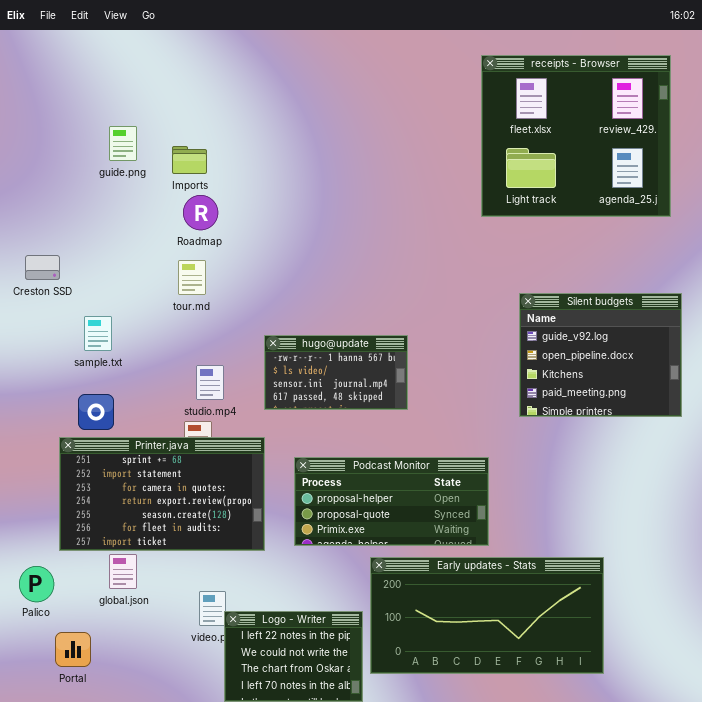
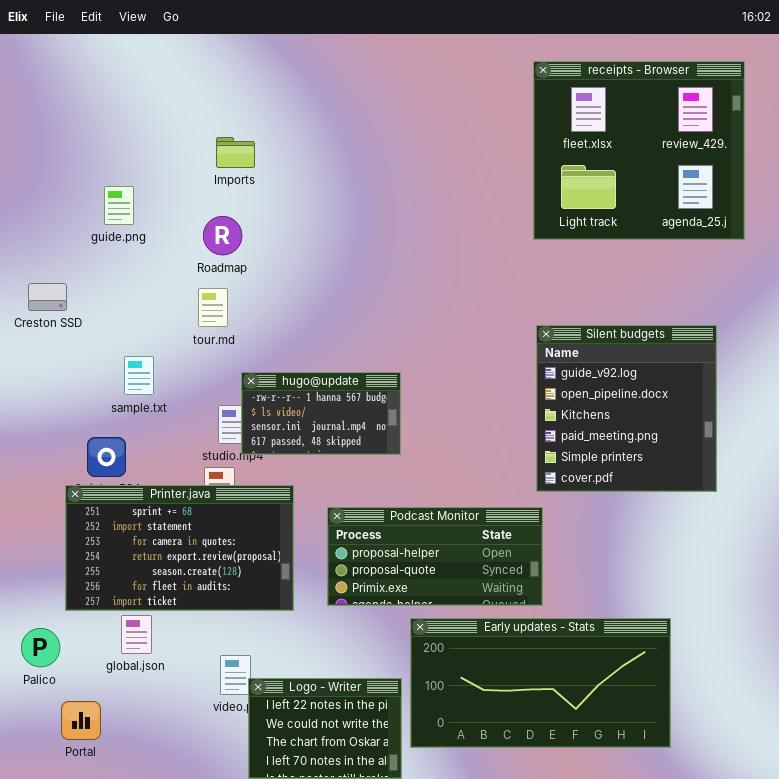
guide.png: [109,126,137,161] -> [104,186,134,225], moved
Imports: [172,146,207,174] -> [216,137,255,168], moved
Silent budgets: [519,293,682,417] -> [536,325,717,492], moved, resized
sample.txt: [84,316,112,351] -> [124,356,154,395], moved
hugo@update: [264,335,408,410] -> [241,372,401,455], moved

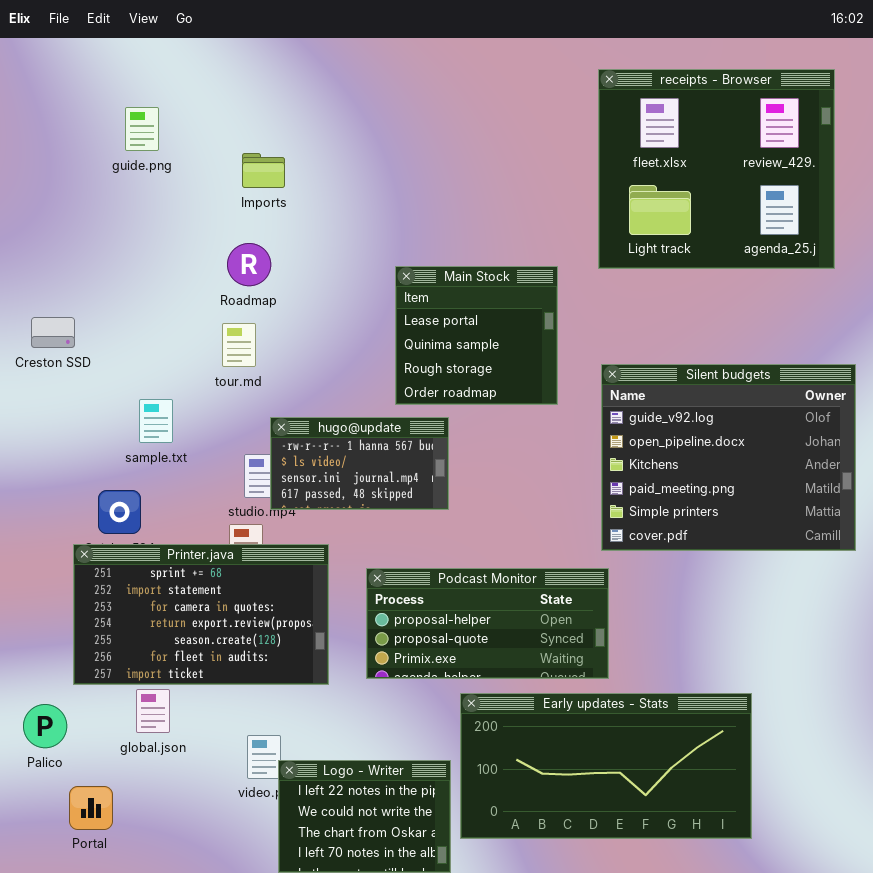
guide.png: [104,186,134,225] -> [125,107,159,151], moved
Main Stock: none -> [395,266,558,405], opened
Silent budgets: [536,325,717,492] -> [601,364,856,551], resized

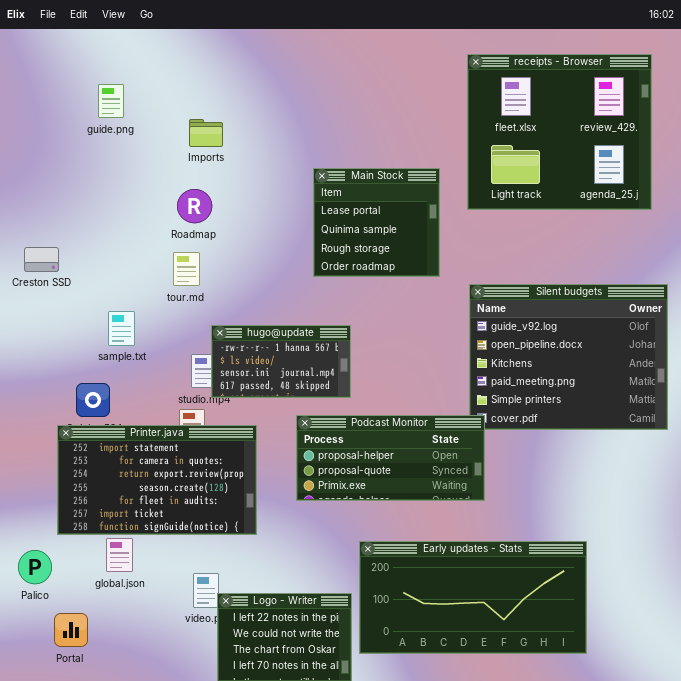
Main Stock: [395,266,558,405] -> [313,168,440,277], moved
Printer.java: [73,544,329,685] -> [57,425,257,535], scrolled down 1 row
Podcast Monitor: [366,568,609,679] -> [296,415,485,501], moved

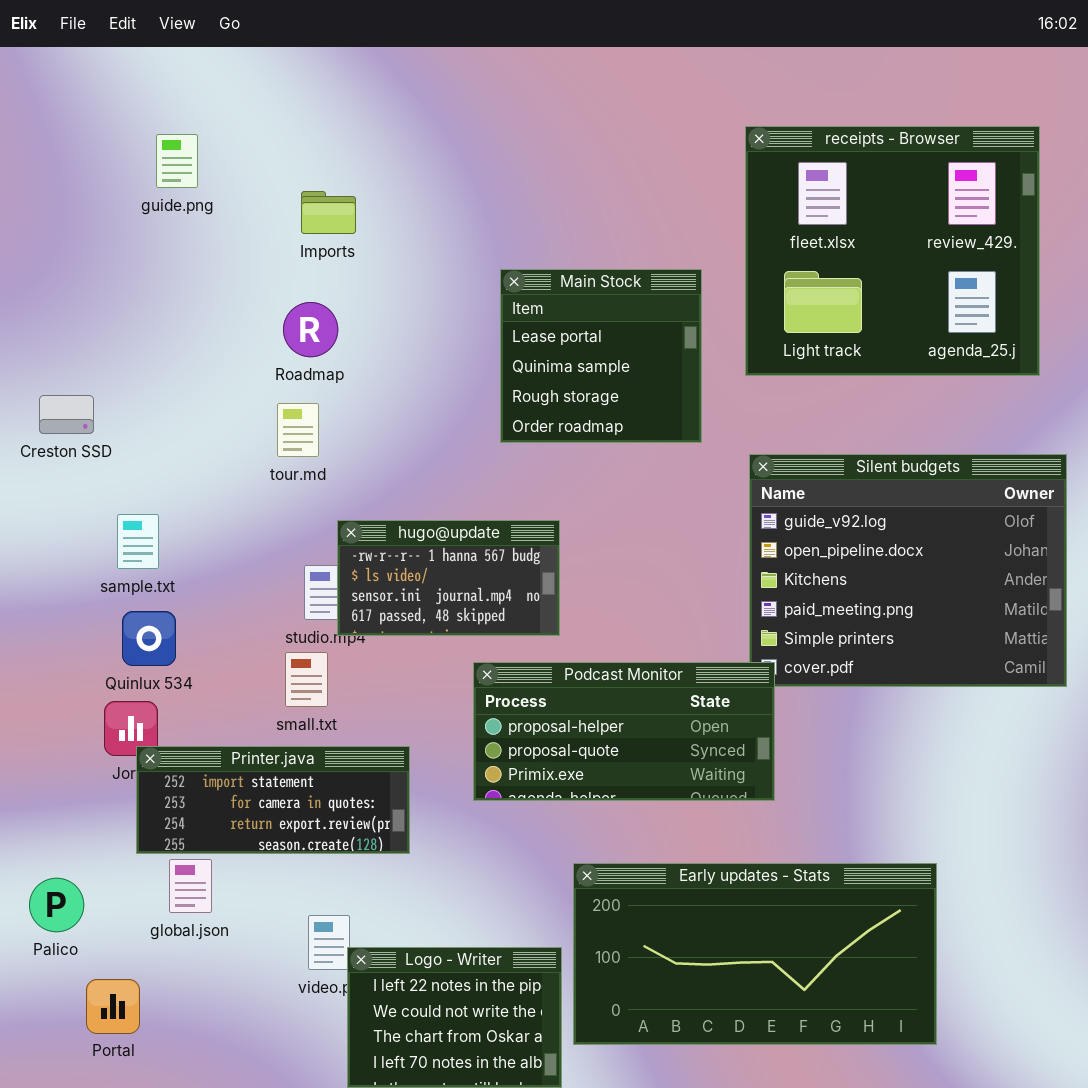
receipts - Browser: [467,54,652,210] -> [745,126,1040,376], moved
sample.txt: [108,311,135,346] -> [117,514,159,569], moved
Printer.java: [57,425,257,535] -> [136,746,410,854], resized

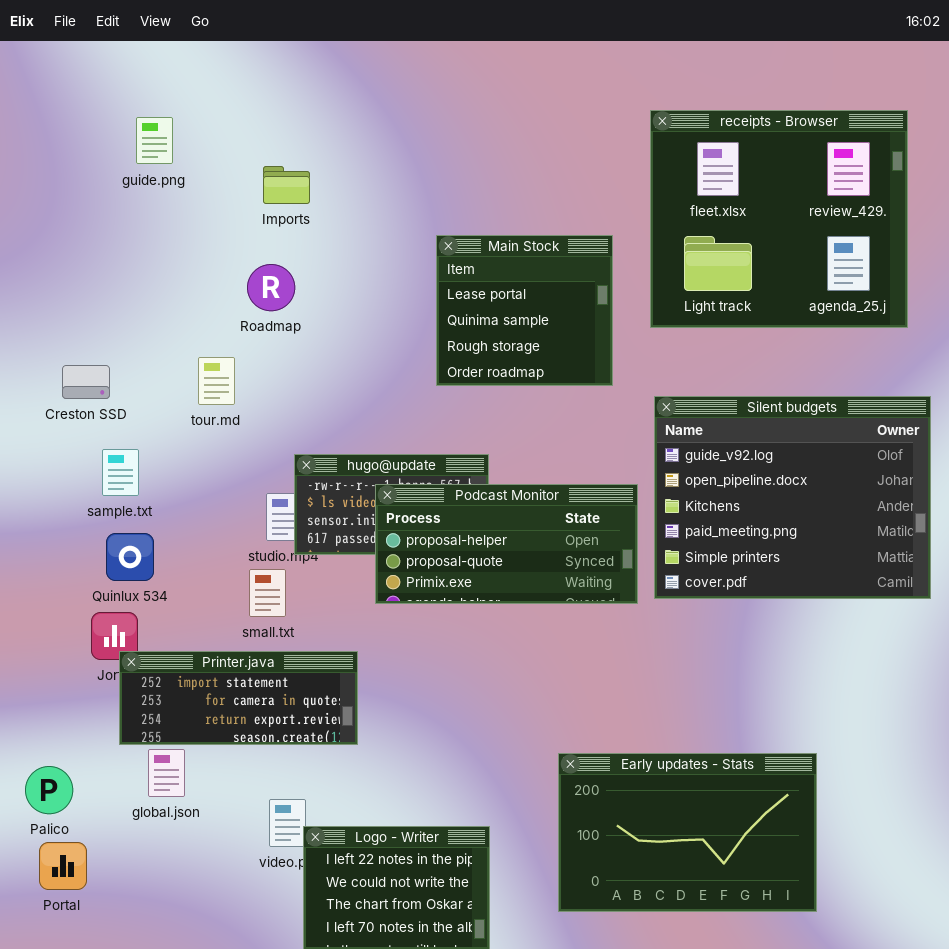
Creston SSD: [39,395,94,434] -> [62,365,110,399], moved
tour.md: [277,403,319,457] -> [198,357,235,405], moved
Podcast Monitor: [473,662,775,801] -> [375,484,638,604], moved
Early updates - Stats: [573,863,937,1045] -> [558,753,817,912], resized
Portal: [86,979,140,1034] -> [39,842,87,890], moved

